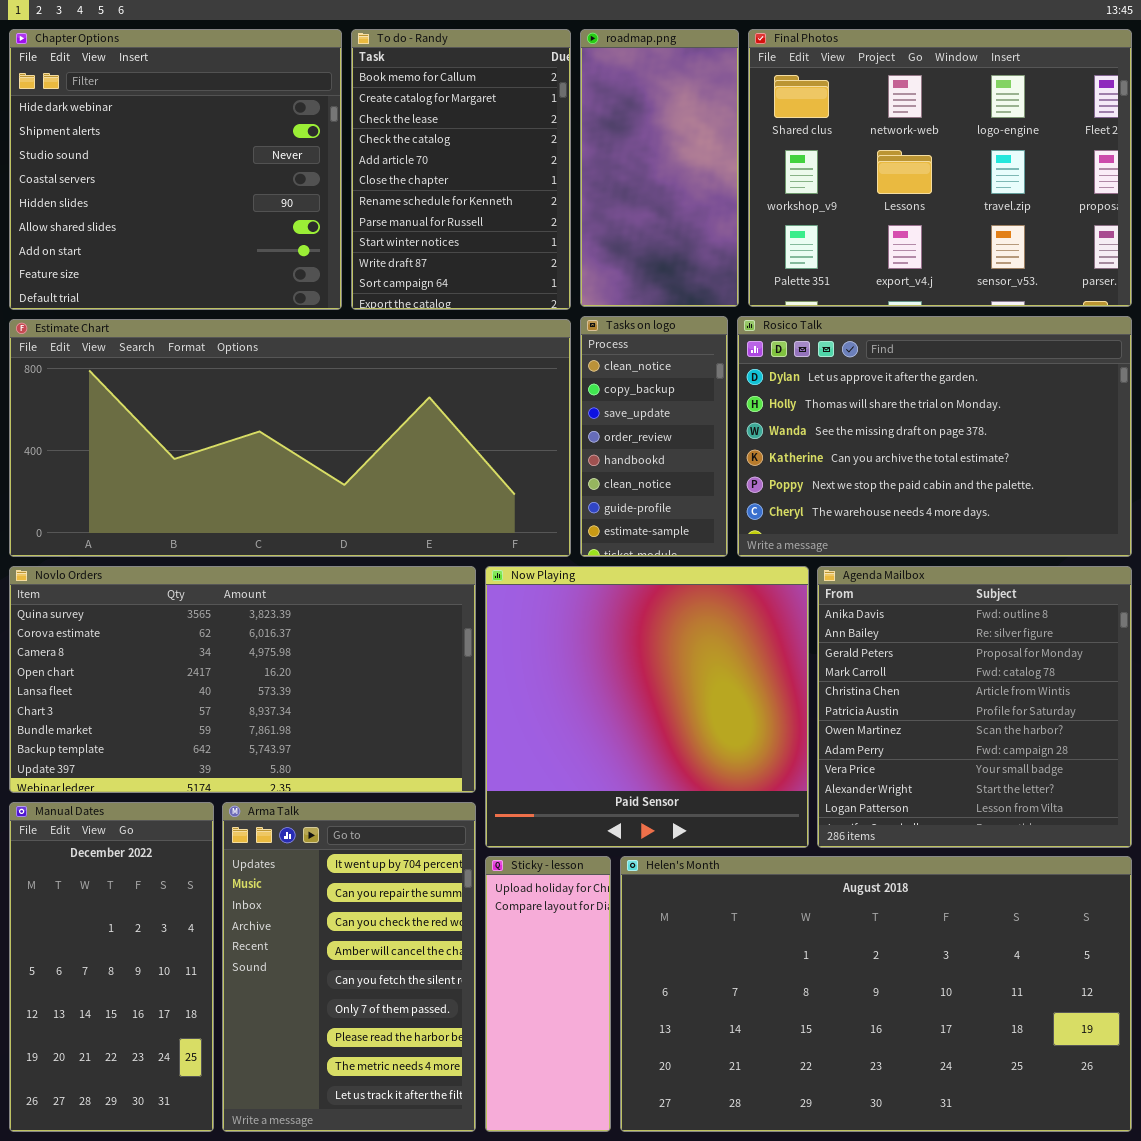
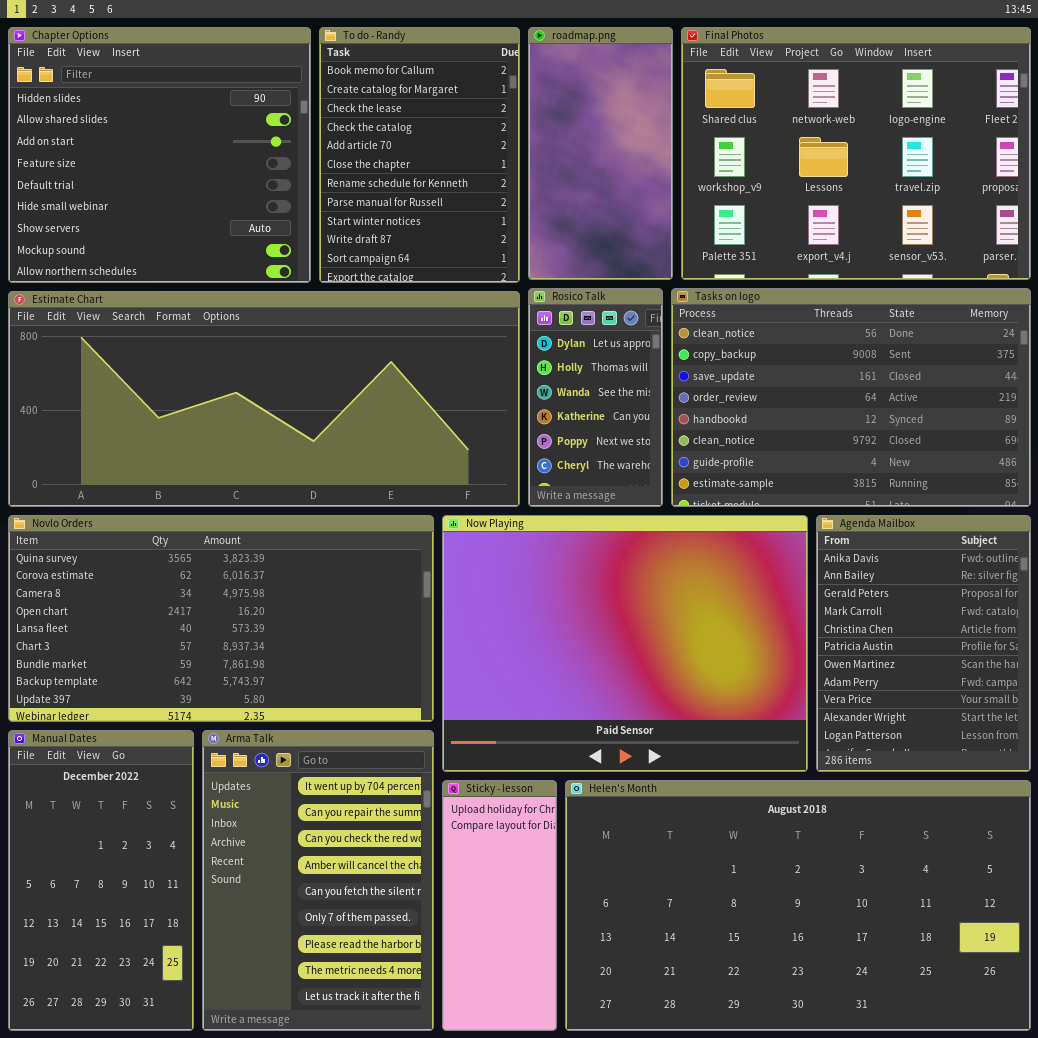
Chapter Options: [9,29,342,310] -> [8,27,311,283], scrolled down 4 rows
Tasks on logo: [580,316,728,557] -> [671,288,1031,507], moved, resized
Rosico Talk: [737,316,1132,557] -> [528,288,663,507], moved, resized
Now Playing: [485,566,809,848] -> [442,515,808,772], resized
Agenda Mailbox: [817,566,1132,848] -> [816,515,1031,772], resized

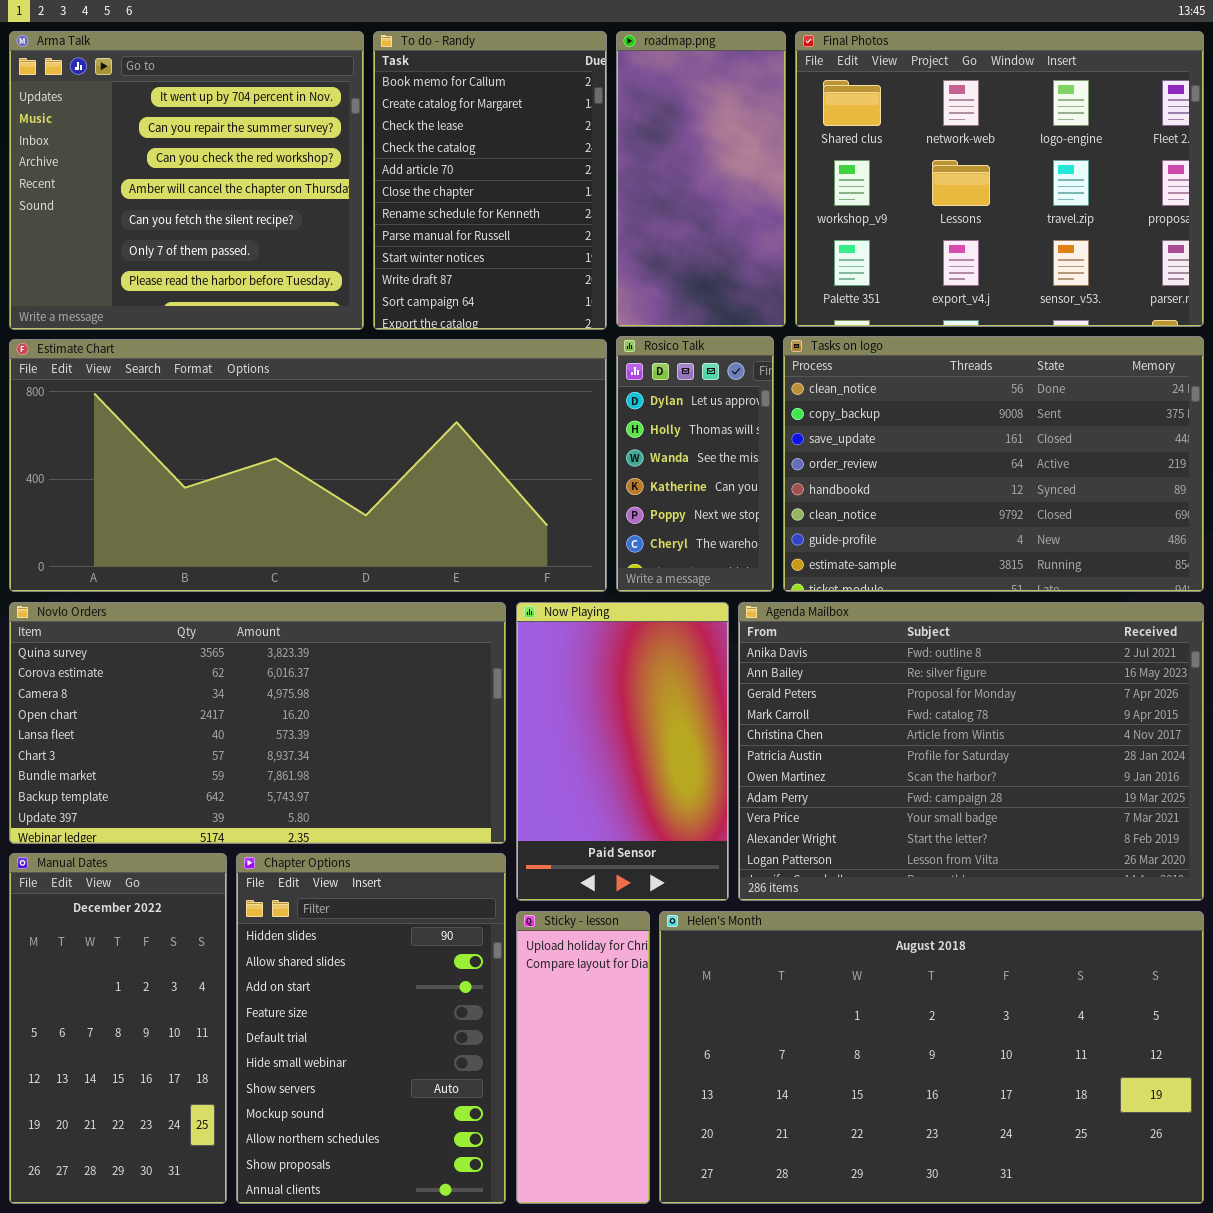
Chapter Options: [8,27,311,283] -> [236,853,506,1204], moved, resized
Now Playing: [442,515,808,772] -> [516,602,729,901], resized
Agenda Mailbox: [816,515,1031,772] -> [738,602,1204,901], resized
Arma Talk: [202,730,434,1031] -> [9,31,364,330], moved, resized

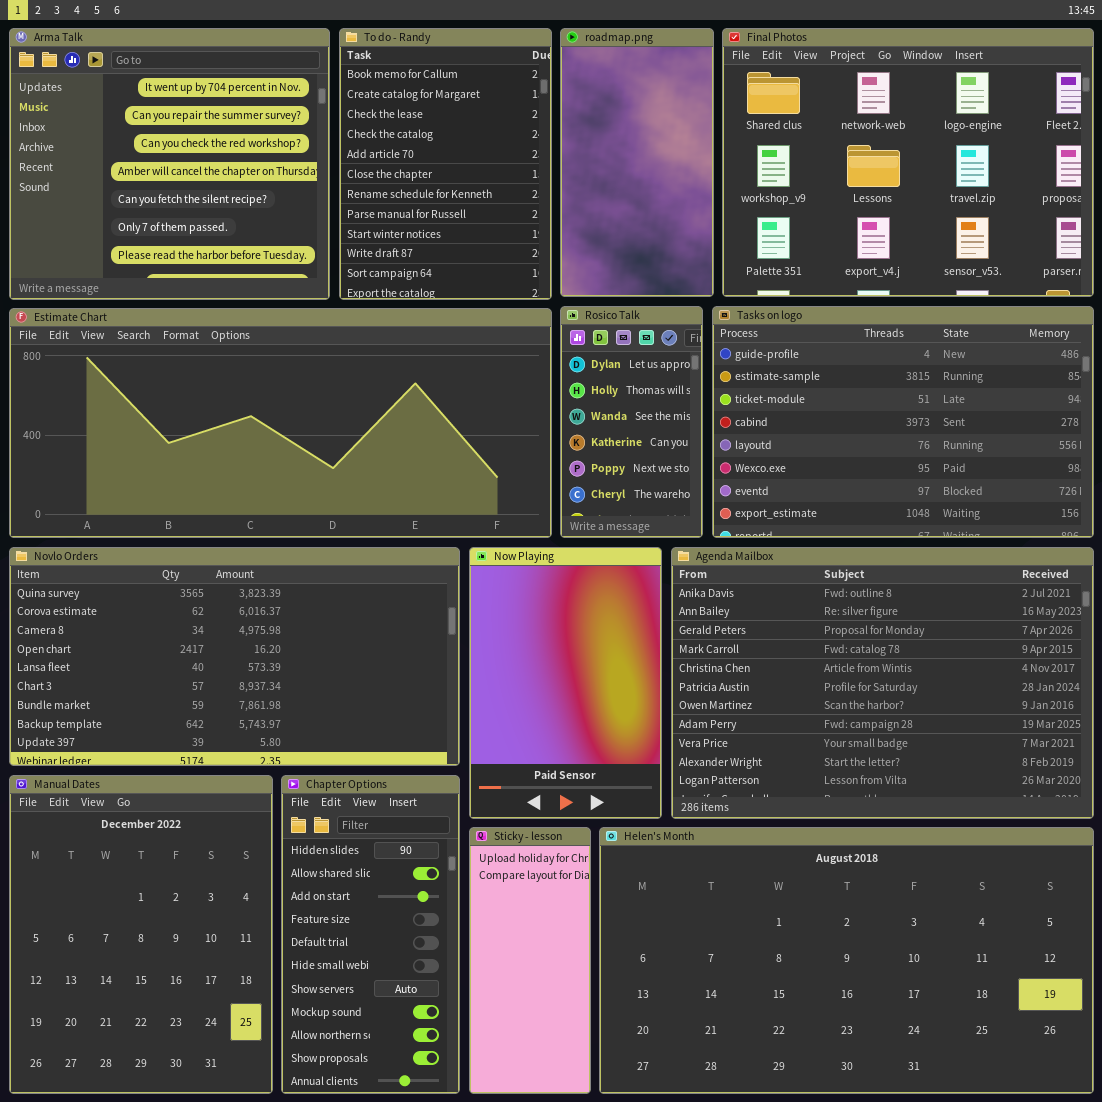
Tasks on logo: [783,336,1204,592] -> [712,306,1094,538], scrolled down 6 rows
Manual Dates: [9,853,227,1204] -> [9,775,273,1094], resized
Chapter Options: [236,853,506,1204] -> [281,775,460,1094], resized

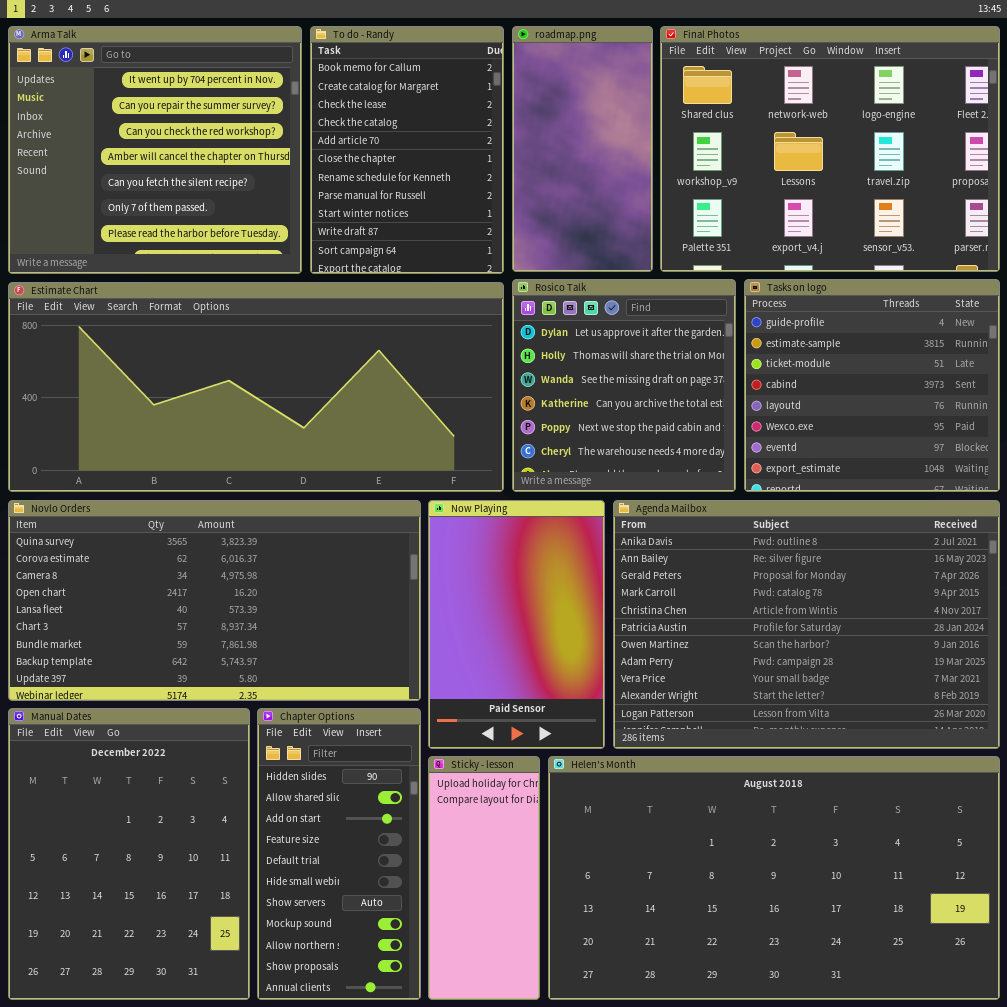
Rosico Talk: [560,306,703,538] -> [512,279,736,492], resized
Tasks on logo: [712,306,1094,538] -> [744,279,1000,492], resized

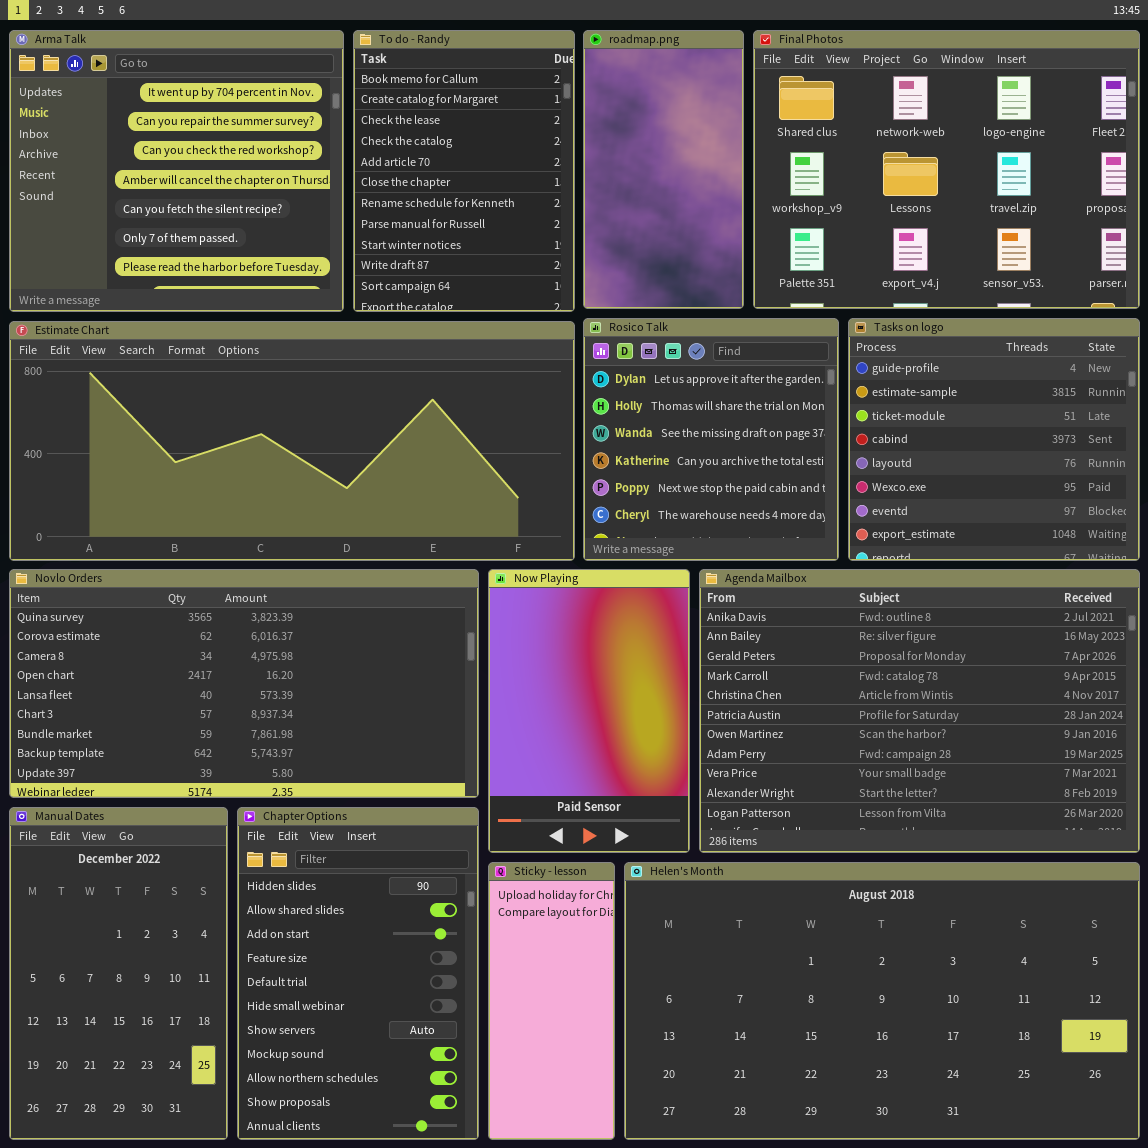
Manual Dates: [8,708,250,1000] -> [9,807,228,1140], resized
Chapter Options: [257,708,421,1000] -> [237,807,479,1140], resized

